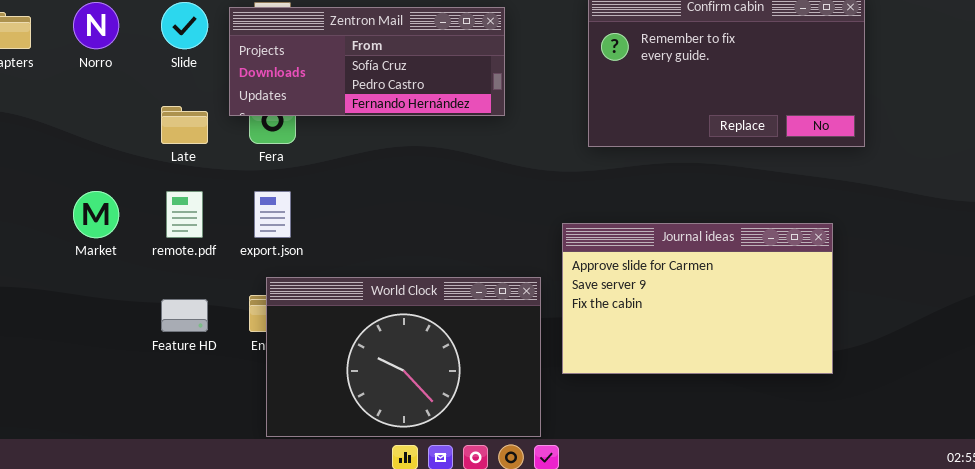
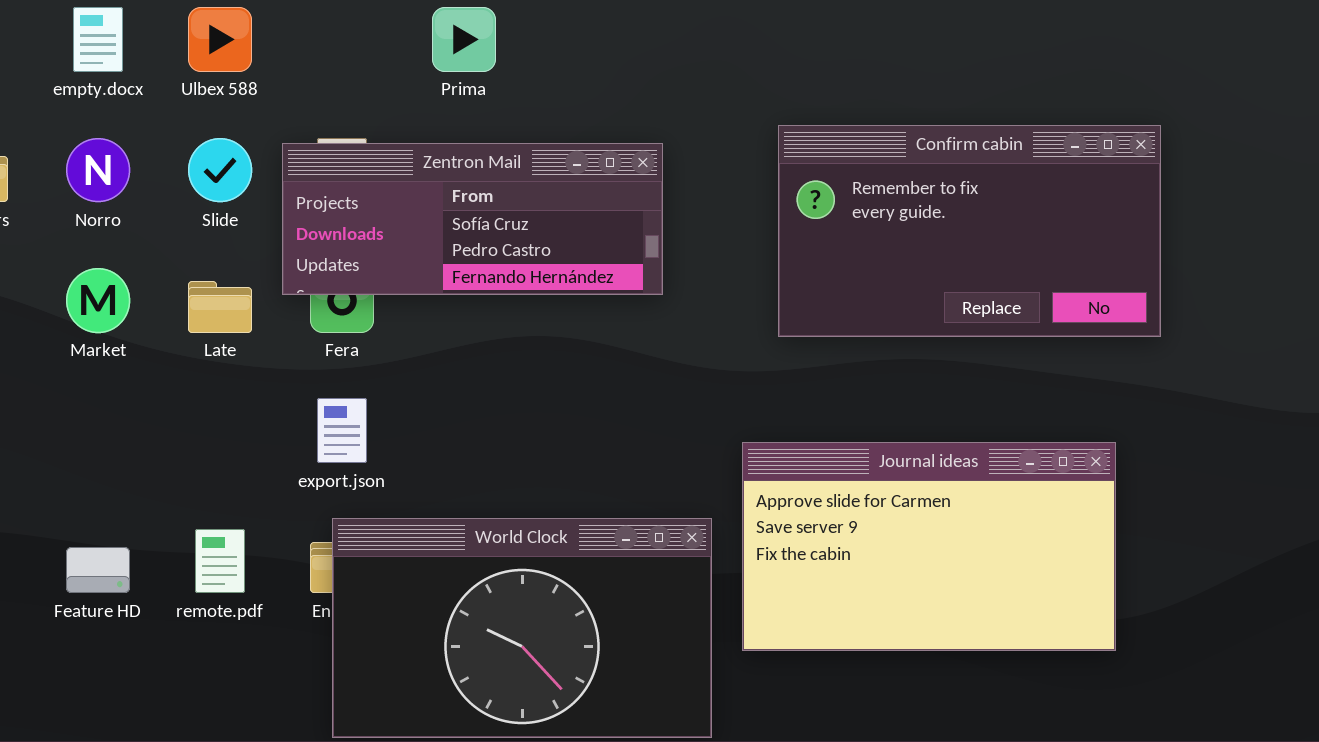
Market: [73,191,119,238] -> [66,268,130,333], moved
remote.pdf: [166,191,203,238] -> [195,529,245,593], moved
Feature HD: [161,299,208,332] -> [66,547,130,593], moved

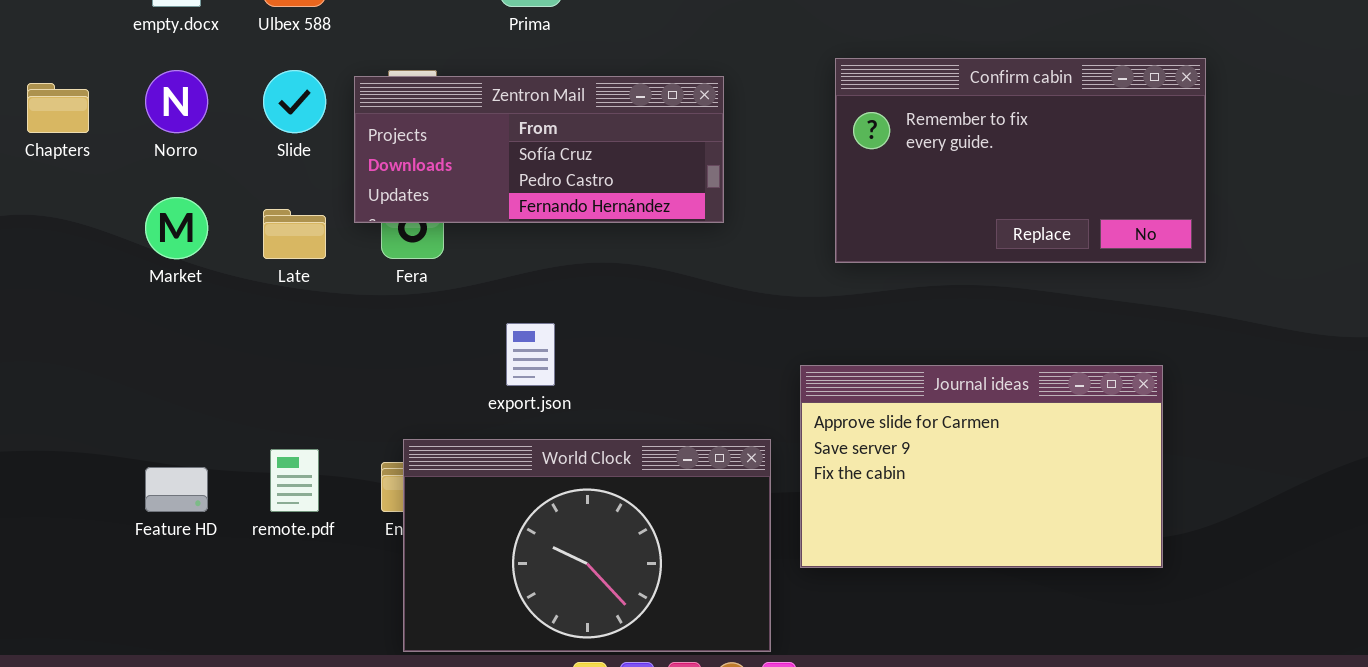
export.json: [317,398,367,463] -> [506,323,555,386], moved

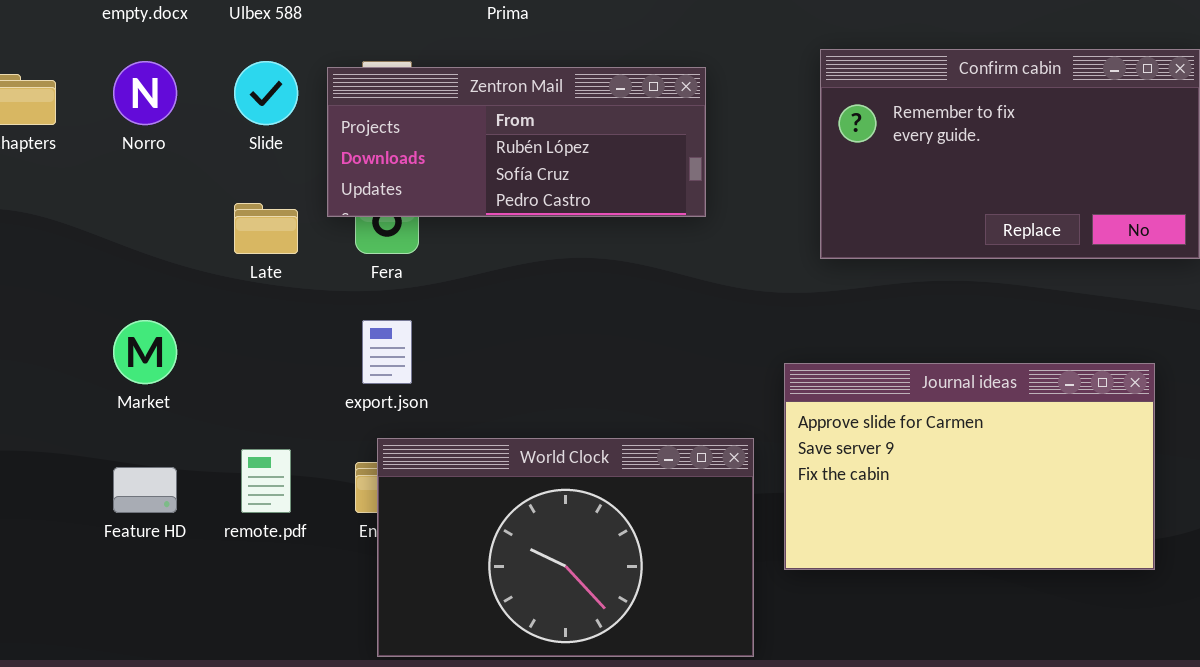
Zentron Mail: [354,76,724,223] -> [327,67,706,217], scrolled up 1 row
Market: [145,197,208,259] -> [113,320,177,384], moved
export.json: [506,323,555,386] -> [362,320,412,384], moved

